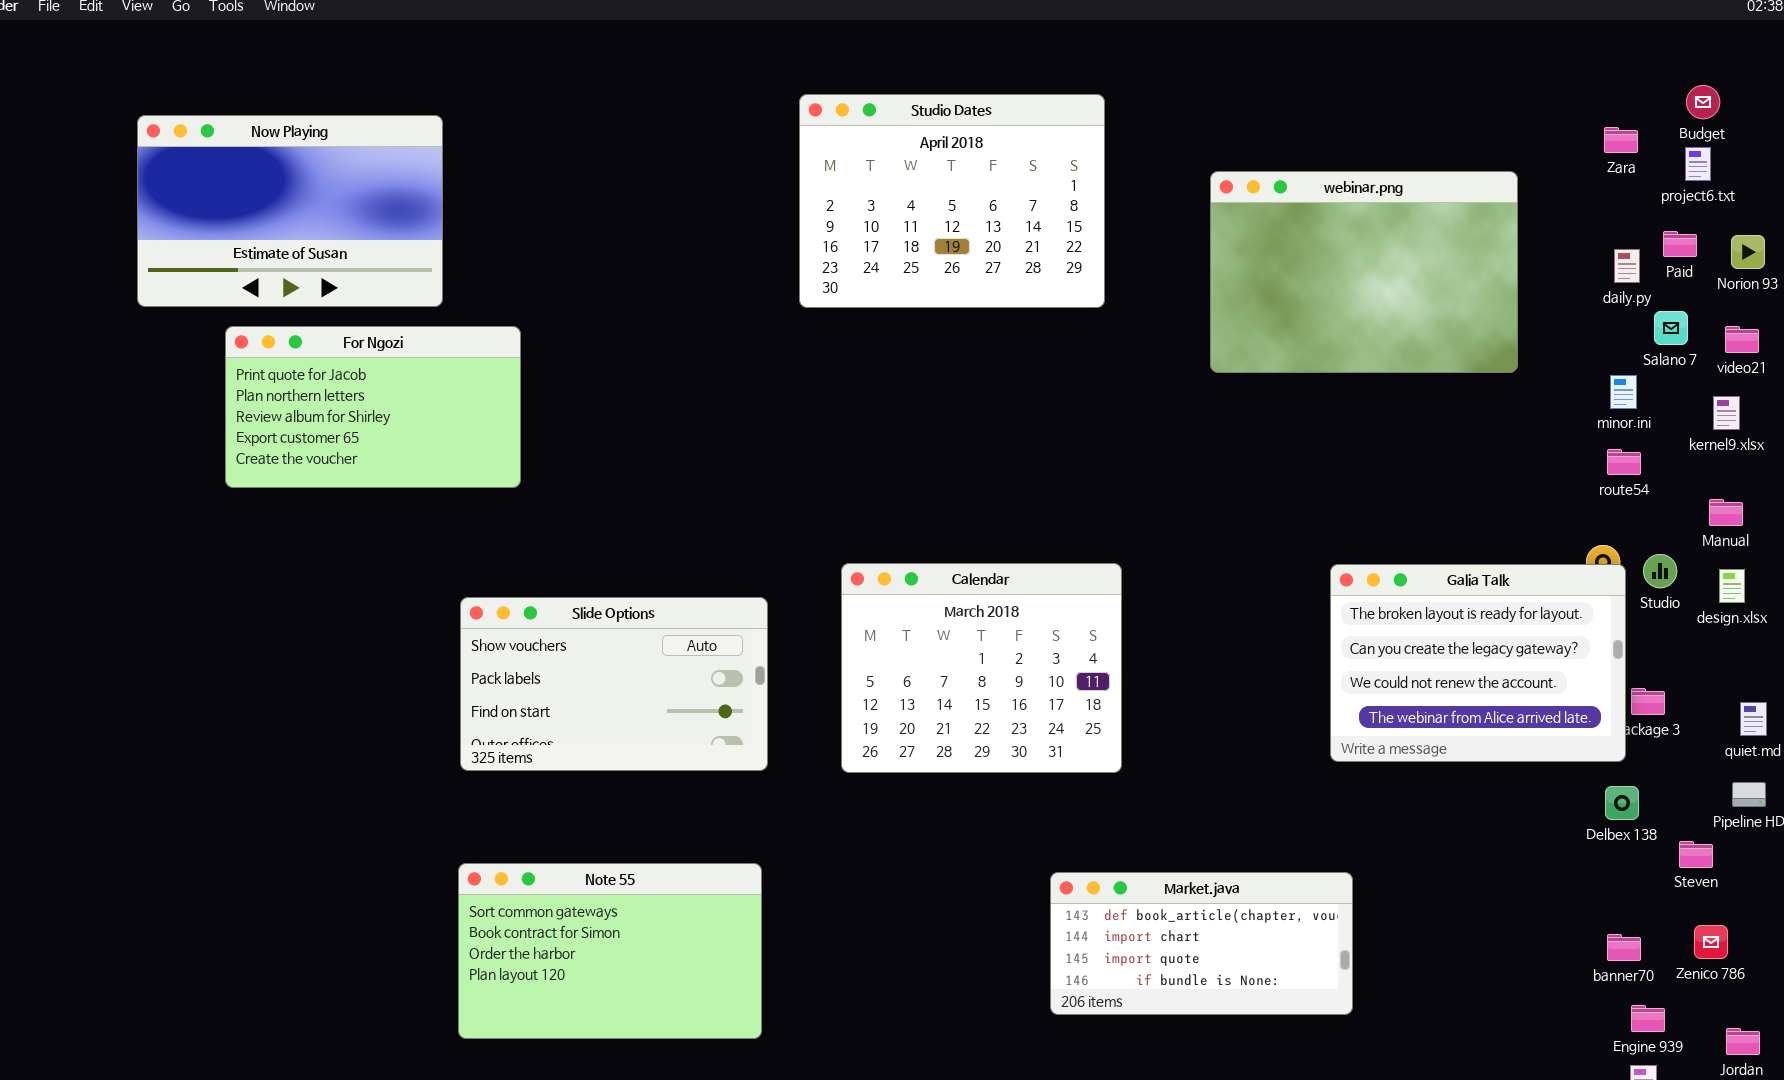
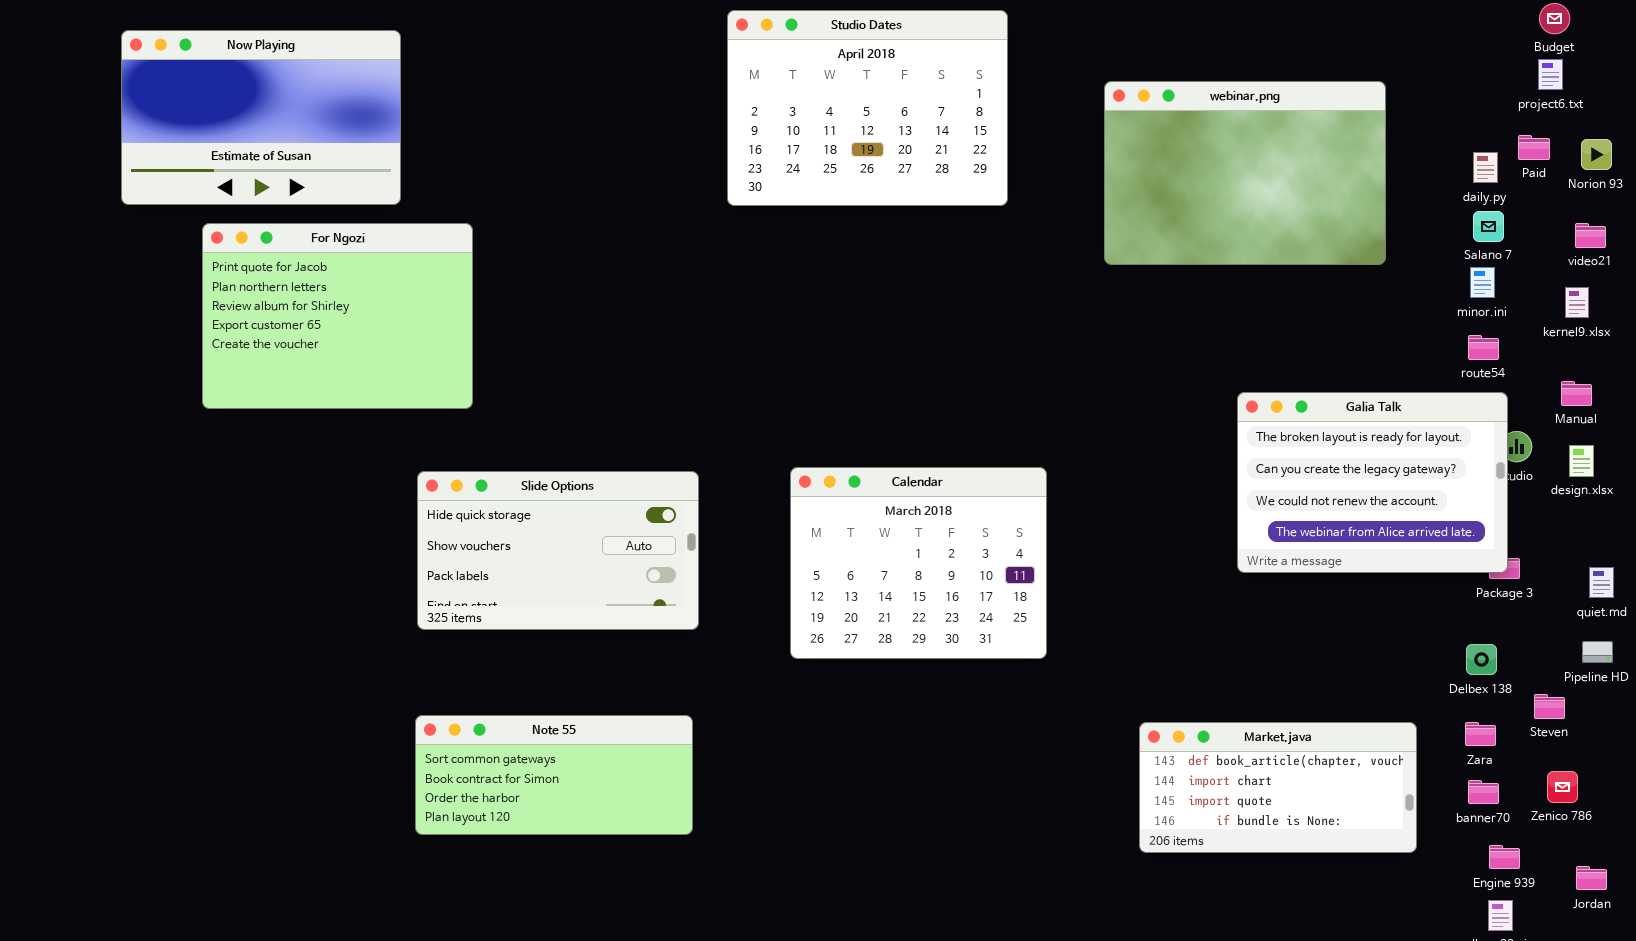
Zara: [1604,127,1638,153] -> [1465,722,1496,746], moved
Salano 7: [1654,311,1688,345] -> [1473,211,1504,242], moved
For Ngozi: [225,326,521,488] -> [202,223,473,409], resized
Calendar: [841,563,1122,773] -> [790,467,1047,659], moved
Galia Talk: [1330,564,1626,762] -> [1237,392,1508,573], moved
Slide Options: [460,597,768,771] -> [417,471,699,630], scrolled up 1 row
Note 55: [458,863,762,1039] -> [415,715,693,835], resized
Market.java: [1050,872,1353,1015] -> [1139,722,1417,853], moved

